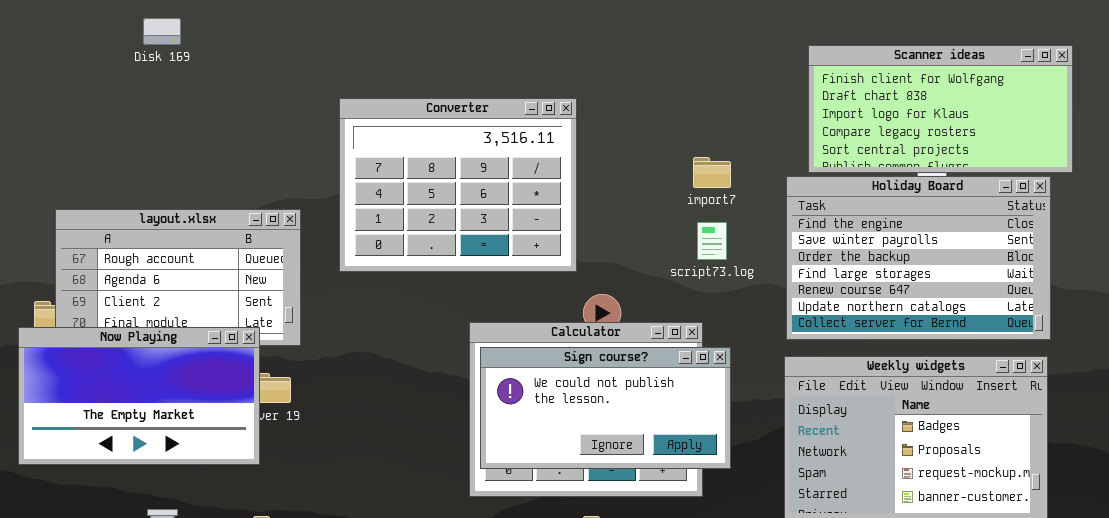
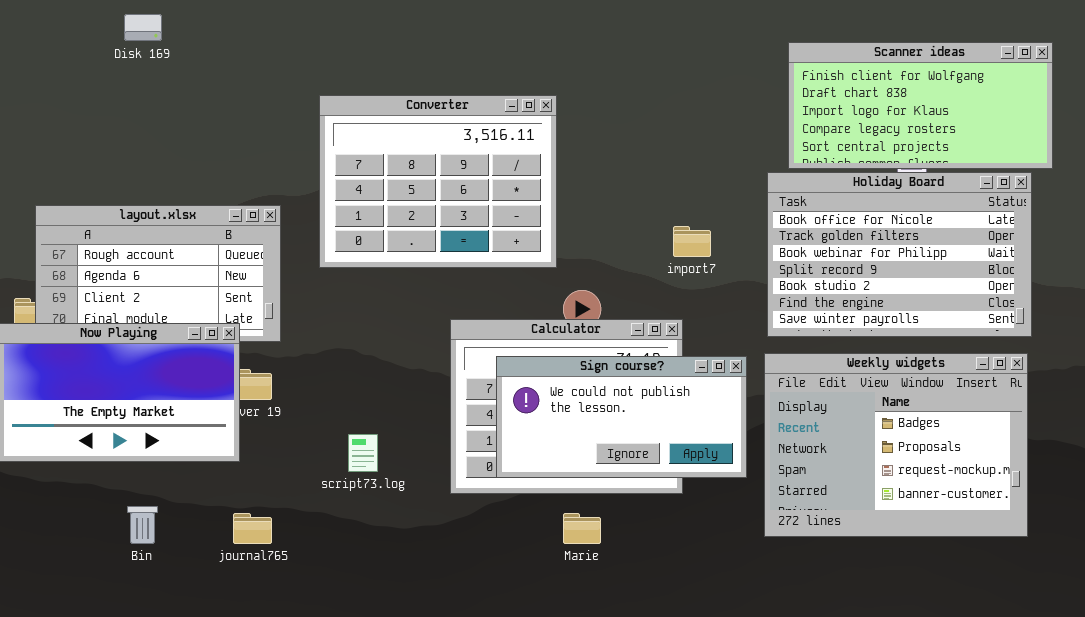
import7: [693,157,731,188] -> [673,226,711,257], moved
Holiday Board: [786,176,1051,340] -> [767,172,1032,337], scrolled up 5 rows
script73.log: [697,222,727,260] -> [348,434,378,472], moved
Sign course?: [480,347,731,469] -> [496,356,747,478], moved

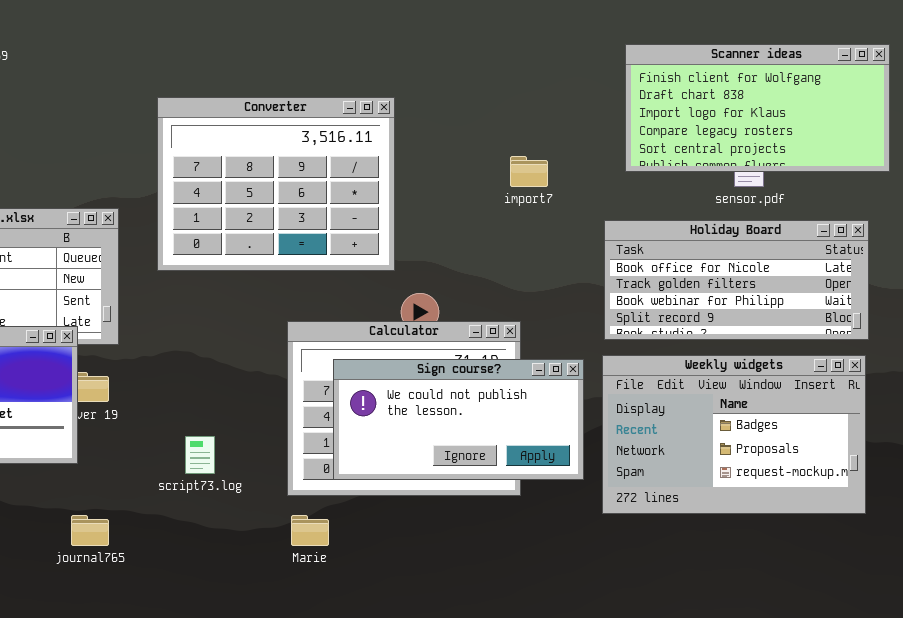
Holiday Board: [767,172,1032,337] -> [604,220,869,340], resized
import7: [673,226,711,257] -> [510,156,548,187], moved
Weekly widgets: [764,353,1028,537] -> [602,355,866,514], resized
Marie: [563,513,601,544] -> [291,515,329,546], moved

